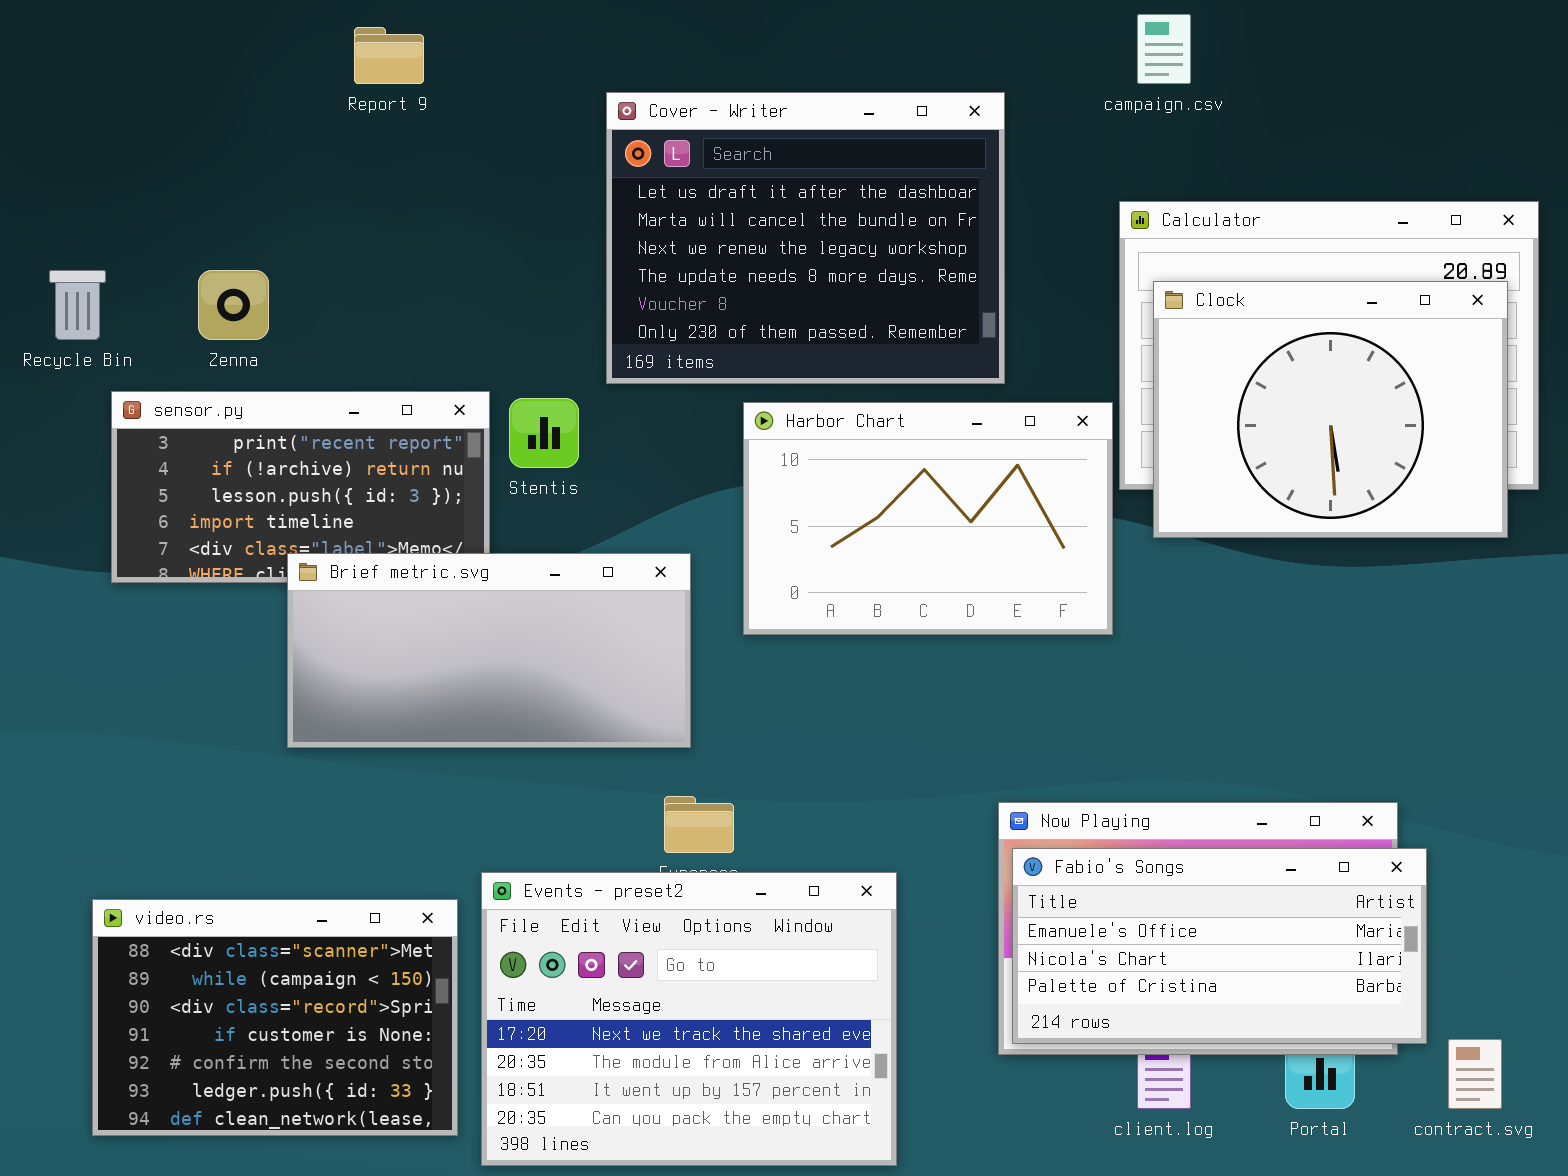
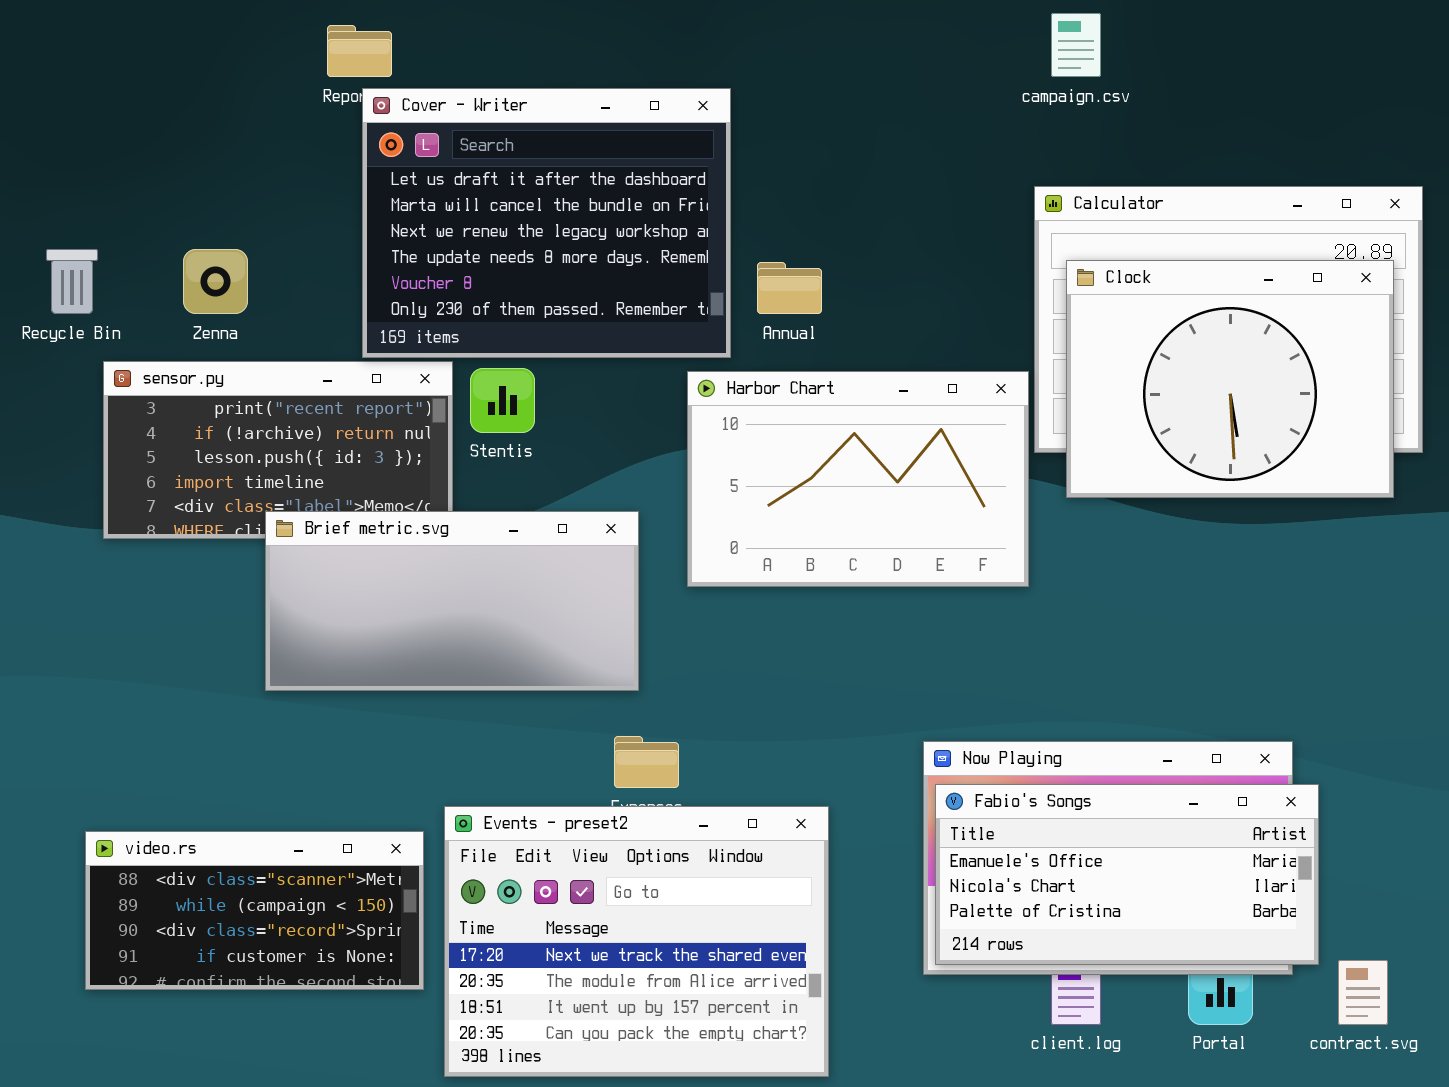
Cover - Writer: [606,92,1005,384] -> [362,88,731,358], moved
video.rs: [92,899,458,1136] -> [85,831,424,990], resized

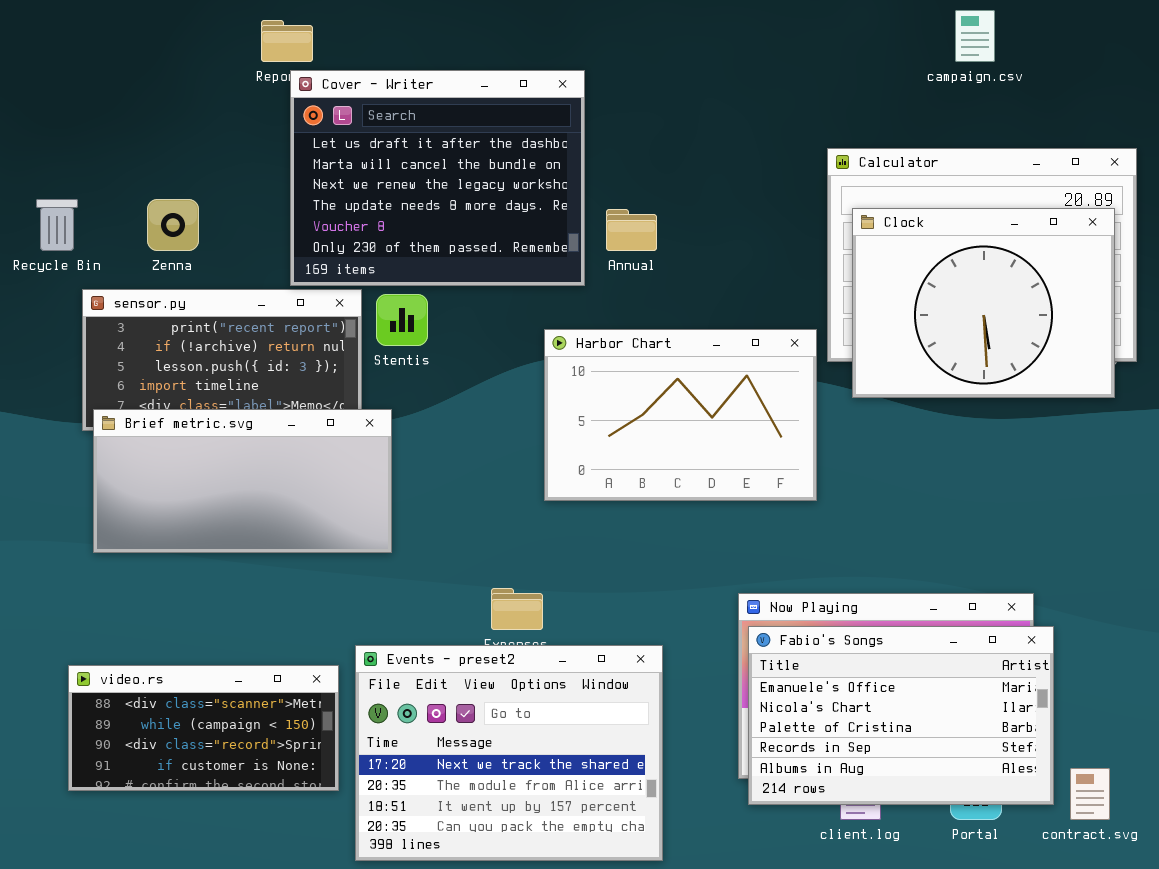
campaign.csv: [1051,13,1101,77] -> [955,10,995,62], moved
Harbor Chart: [687,371,1029,587] -> [544,329,817,501], moved
Brief metric.svg: [265,511,639,691] -> [93,409,392,553], moved
Fabio's Songs: [935,784,1319,965] -> [748,626,1054,805], resized

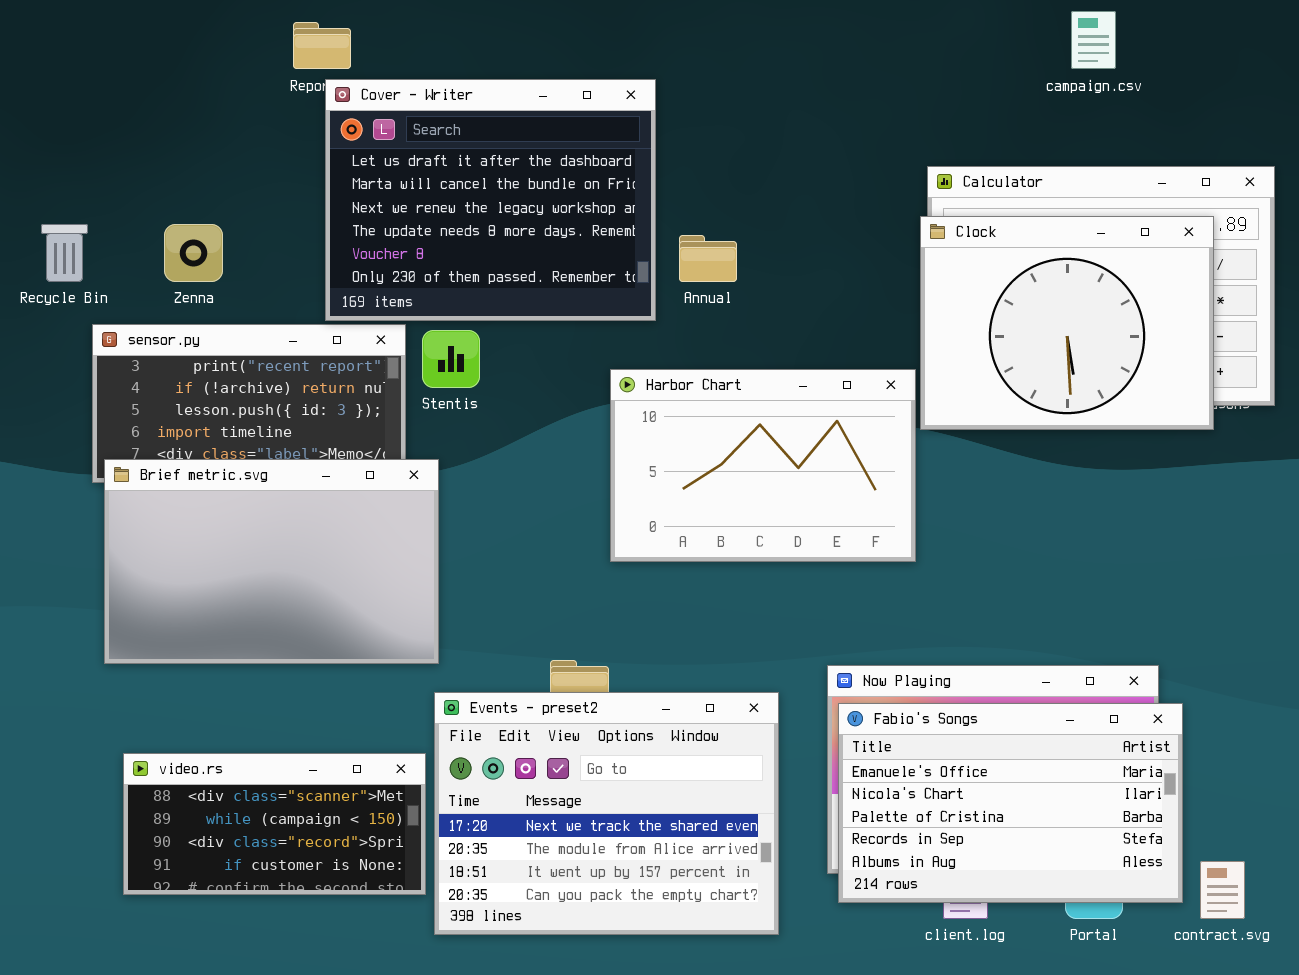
Clock: [852,208,1115,398] -> [920,216,1214,430], moved
Brief metric.svg: [93,409,392,553] -> [104,459,439,664], resized
Events - preset2: [355,645,663,861] -> [434,692,779,935], moved
video.rs: [68,665,339,791] -> [123,753,426,895], moved

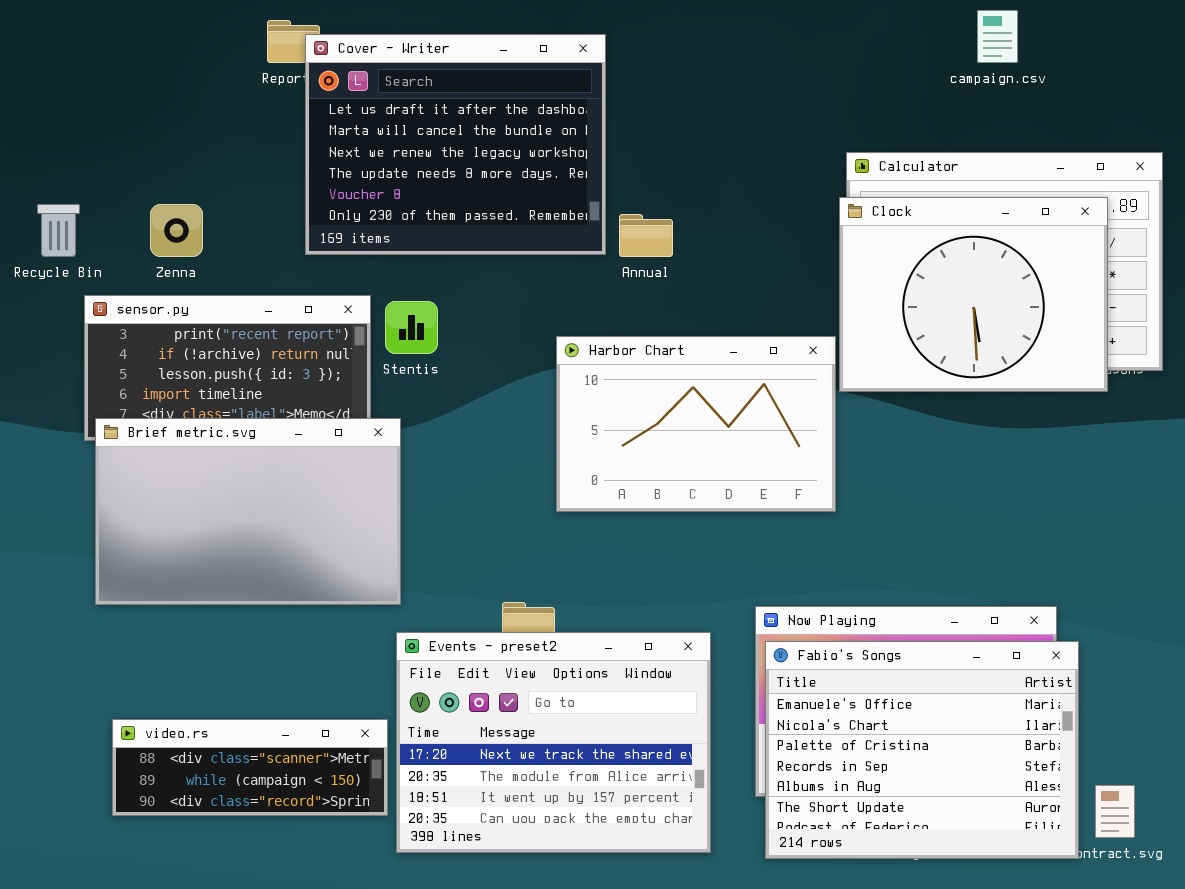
Cover - Writer: [325,79,656,321] -> [305,34,606,255], moved
Fabio's Songs: [838,703,1183,903] -> [765,641,1079,859], resized
video.rs: [123,753,426,895] -> [112,719,388,816], resized

